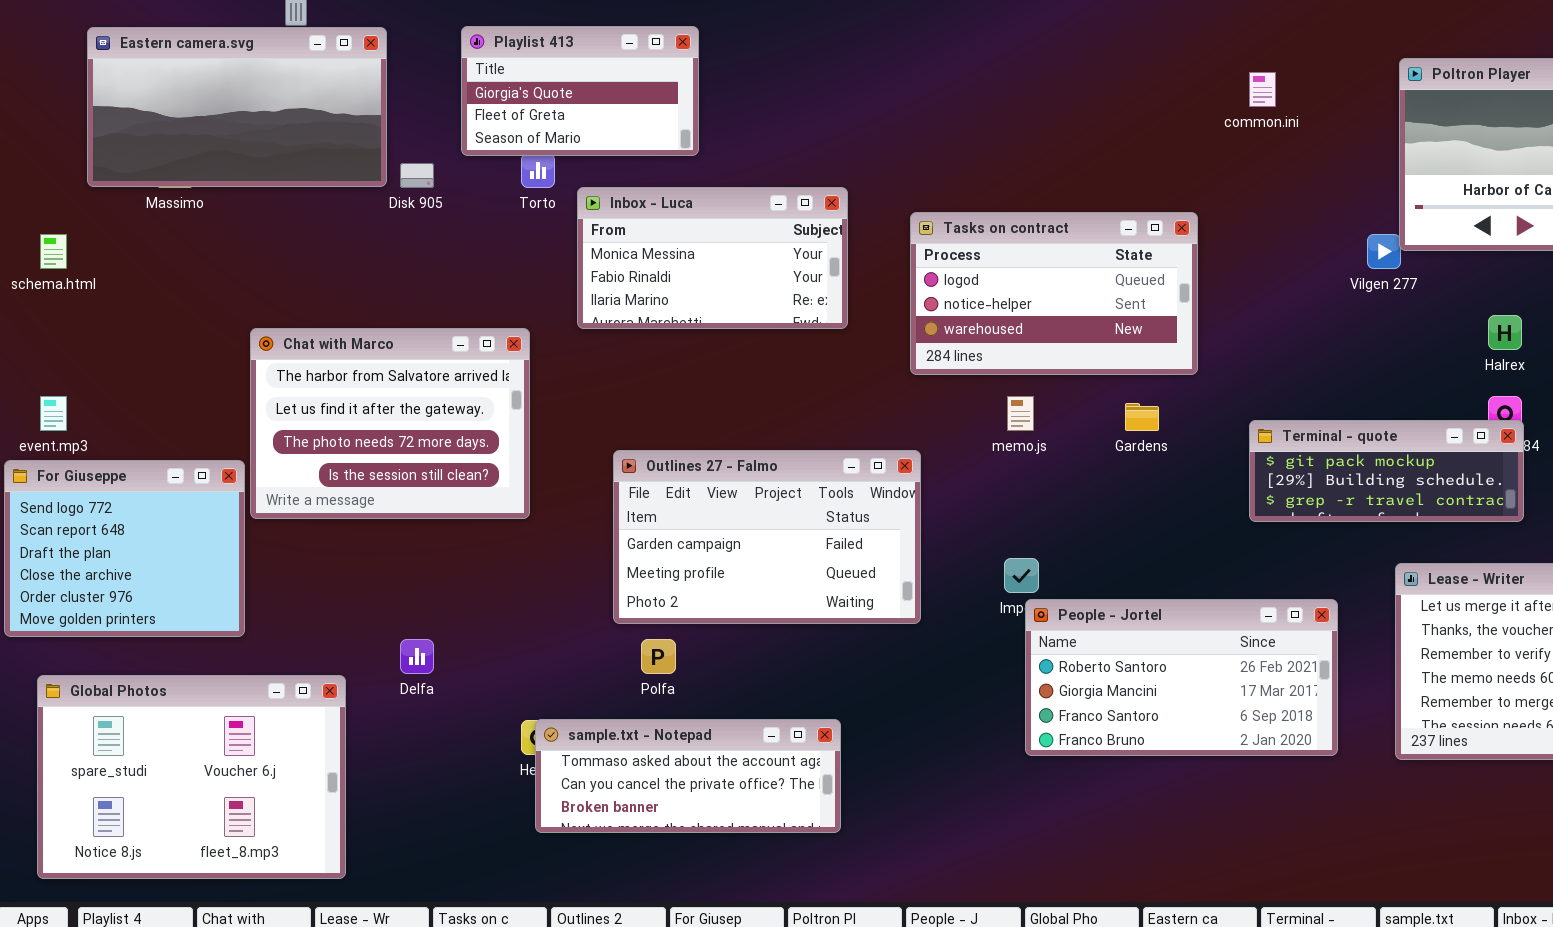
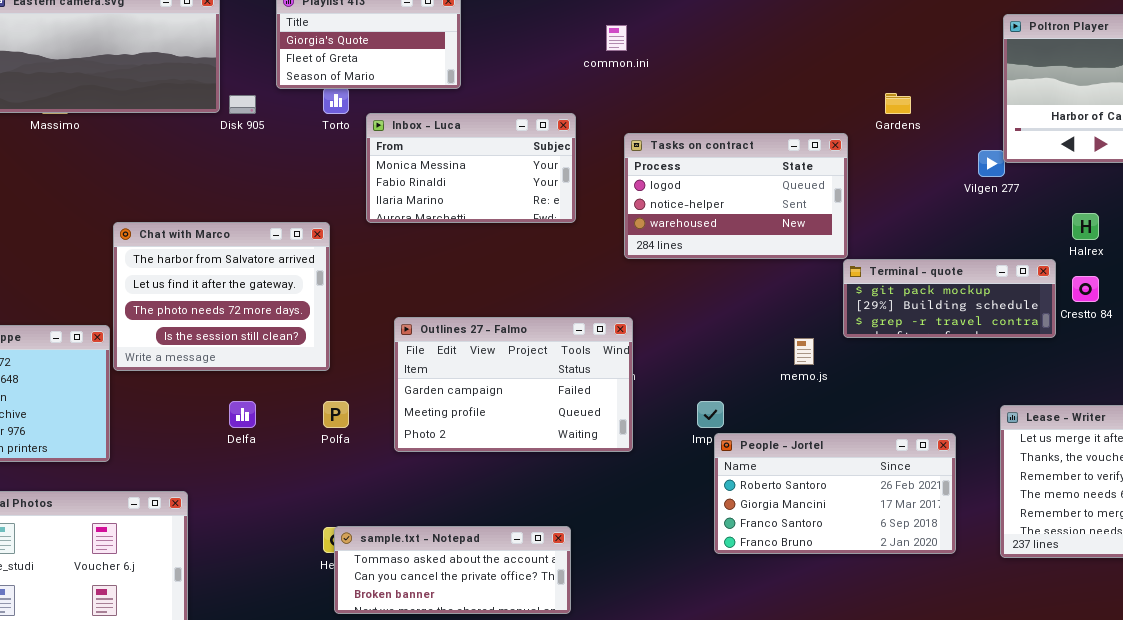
common.ini: [1249,72,1276,107] -> [606,25,627,51], moved
memo.js: [1007,396,1034,431] -> [794,338,814,365], moved
Gardens: [1125,403,1159,431] -> [885,93,911,114], moved
Terminal - quote: [1249,420,1524,522] -> [843,259,1056,338], moved
Delfa: [400,639,434,674] -> [229,401,256,428], moved
Polfa: [641,639,676,674] -> [323,401,349,428], moved

